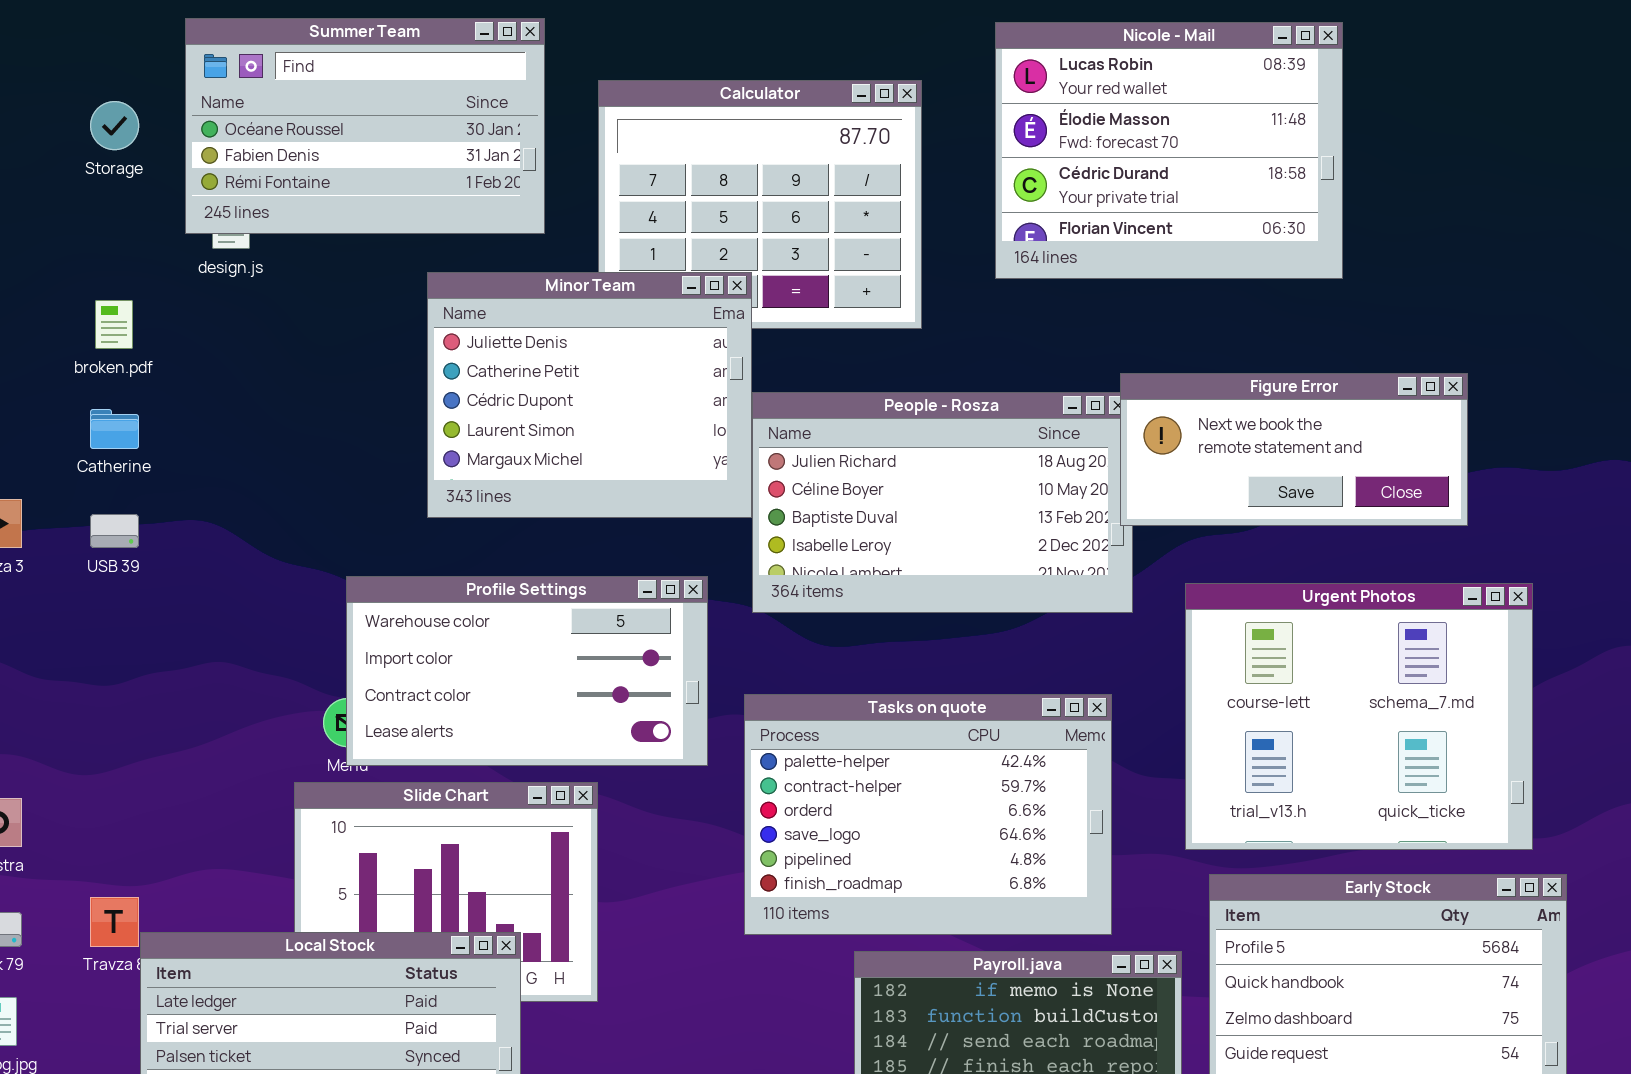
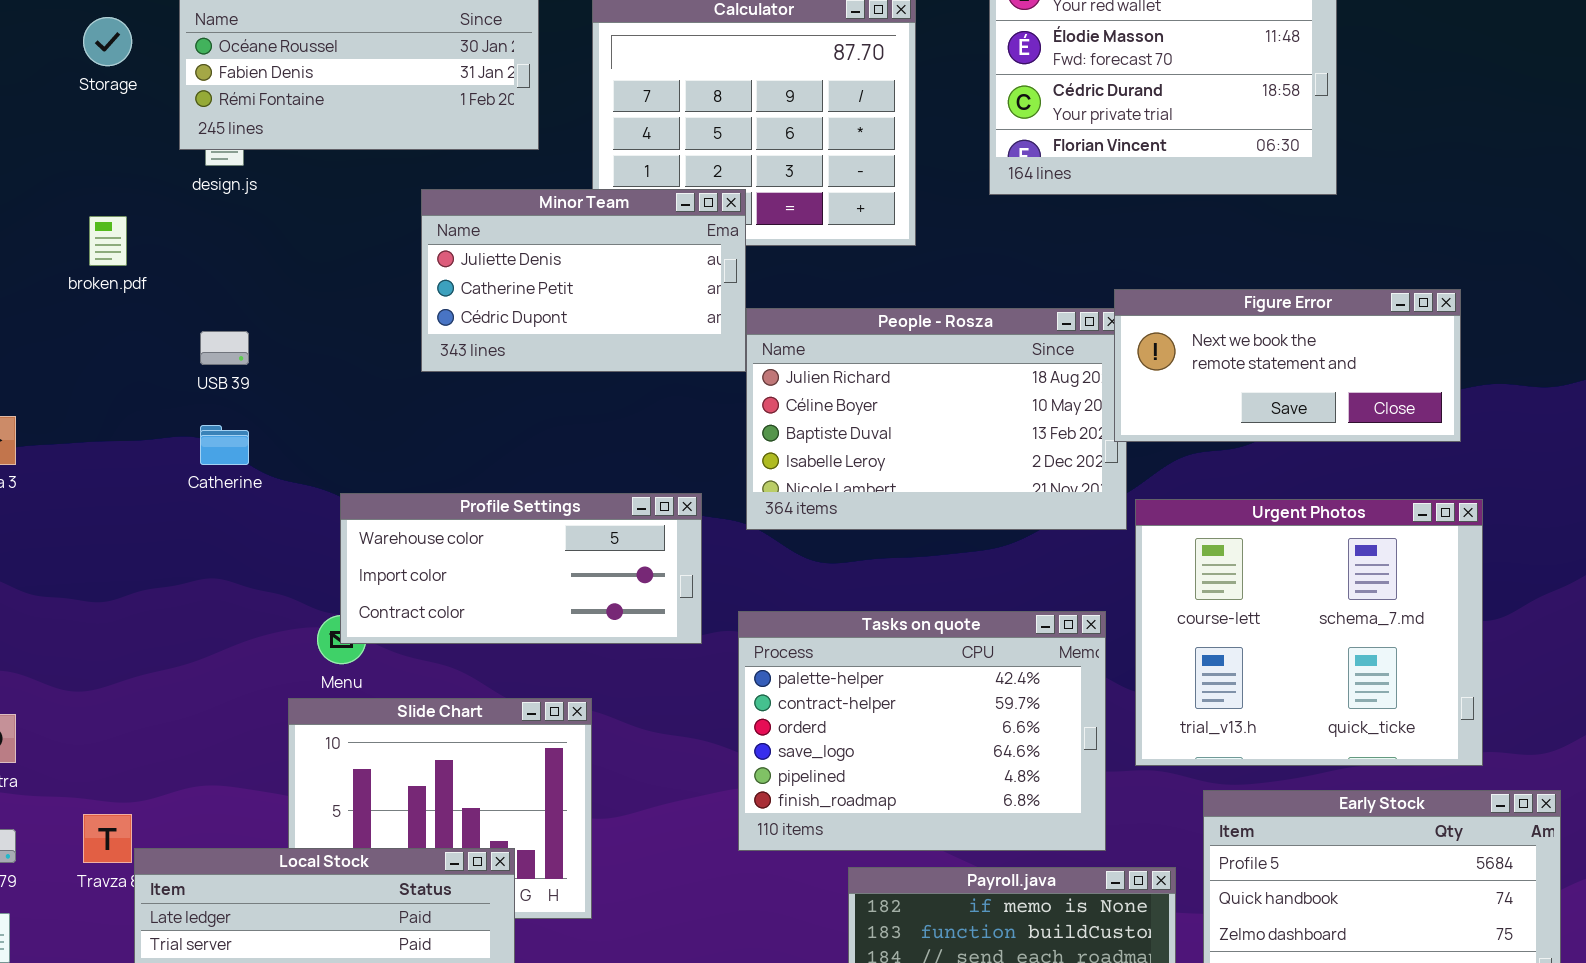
Minor Team: [427,272,752,518] -> [421,189,746,372], resized
Catherine: [90,409,139,449] -> [200,425,249,465], moved
USB 39: [90,514,139,548] -> [200,331,249,365], moved
Profile Settings: [346,576,708,766] -> [340,493,702,644], resized
Urgent Photos: [1185,583,1533,850] -> [1135,499,1483,766], moved

